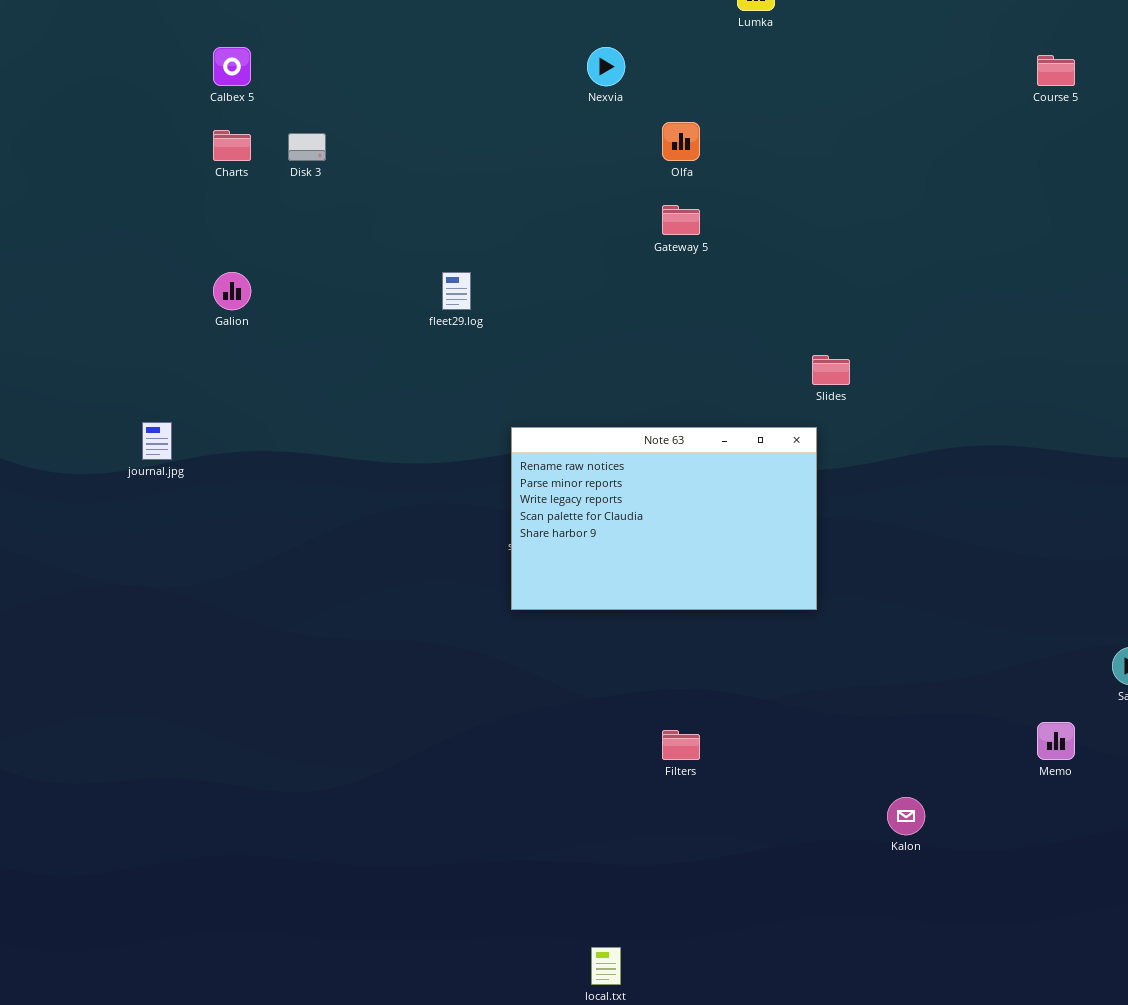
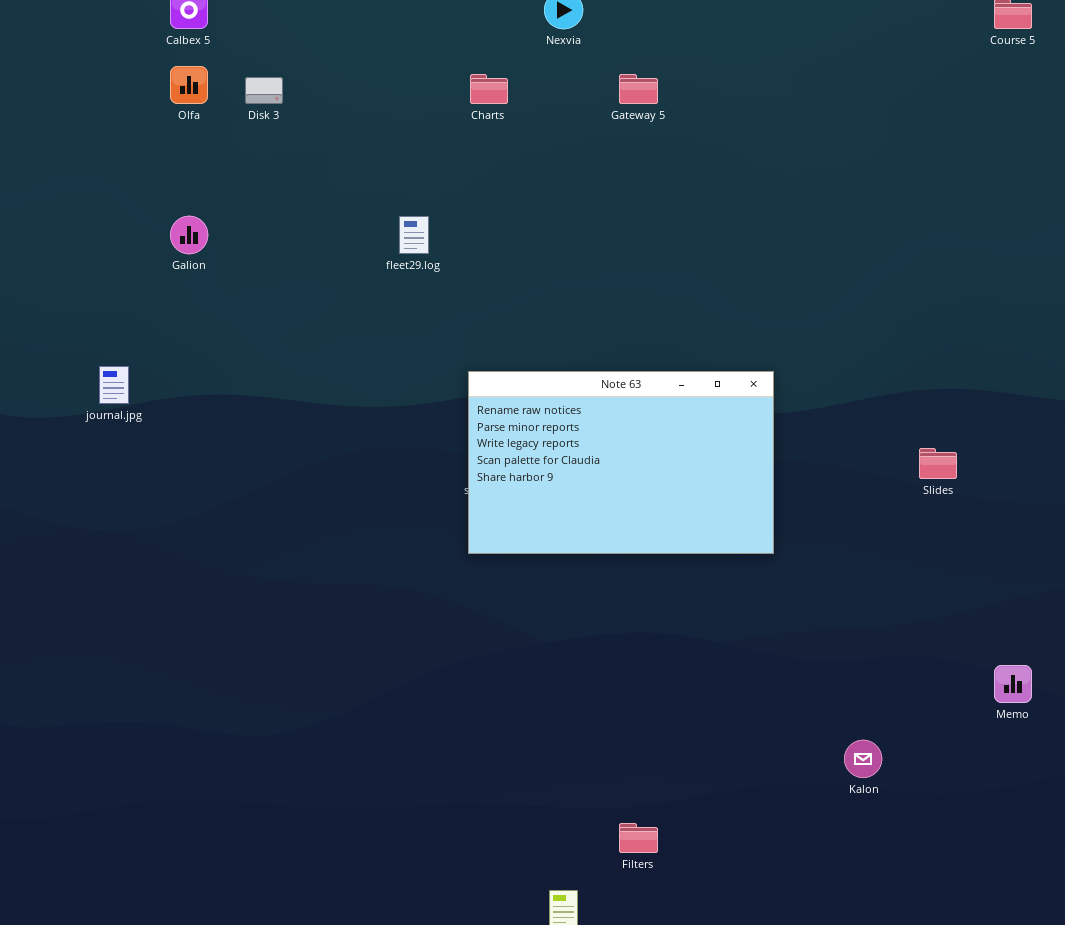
Olfa: [662,122,700,161] -> [170,66,208,104], moved
Charts: [213,130,251,161] -> [470,74,508,104], moved
Gateway 5: [662,205,700,235] -> [619,74,658,104], moved
Slides: [812,355,850,385] -> [919,448,957,479], moved
Filters: [662,730,700,760] -> [619,823,658,853], moved

